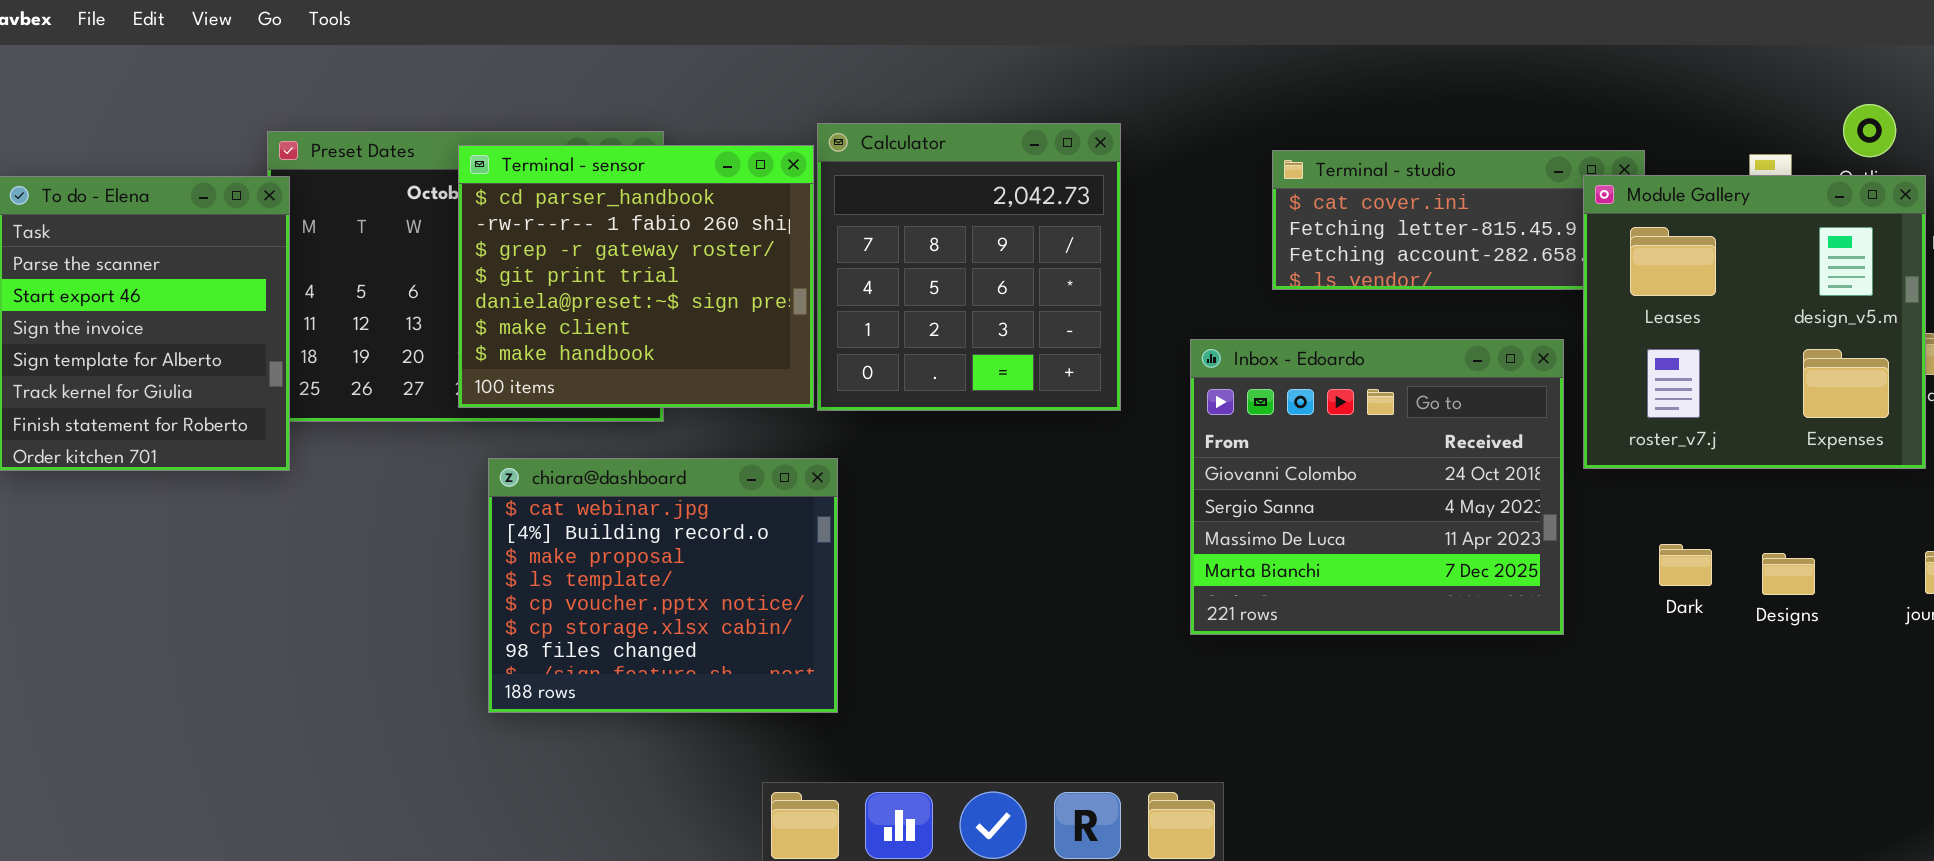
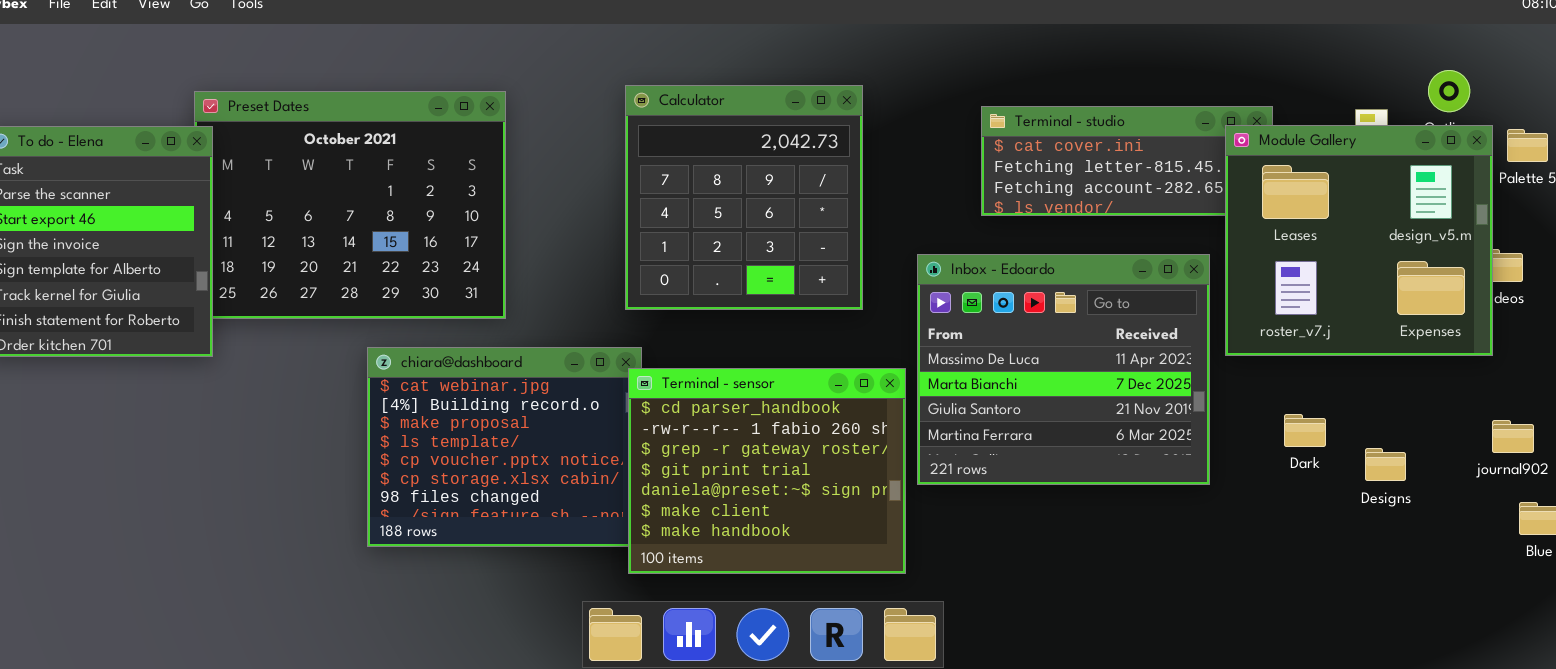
Terminal - sensor: [458,145,814,408] -> [628,368,906,574], moved
Inbox - Edoardo: [1190,339,1564,635] -> [917,254,1210,485], scrolled down 2 rows
Designs: [1762,553,1815,595] -> [1365,448,1406,481], moved

